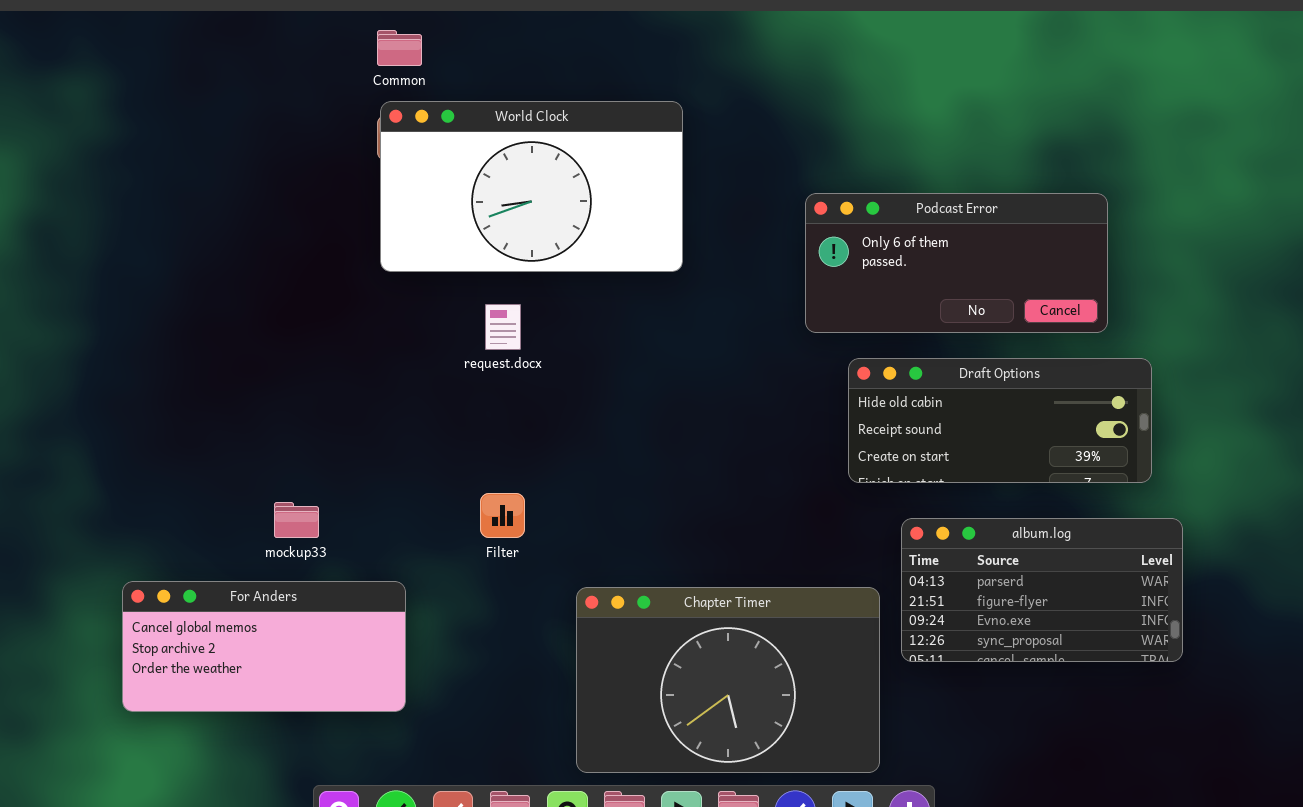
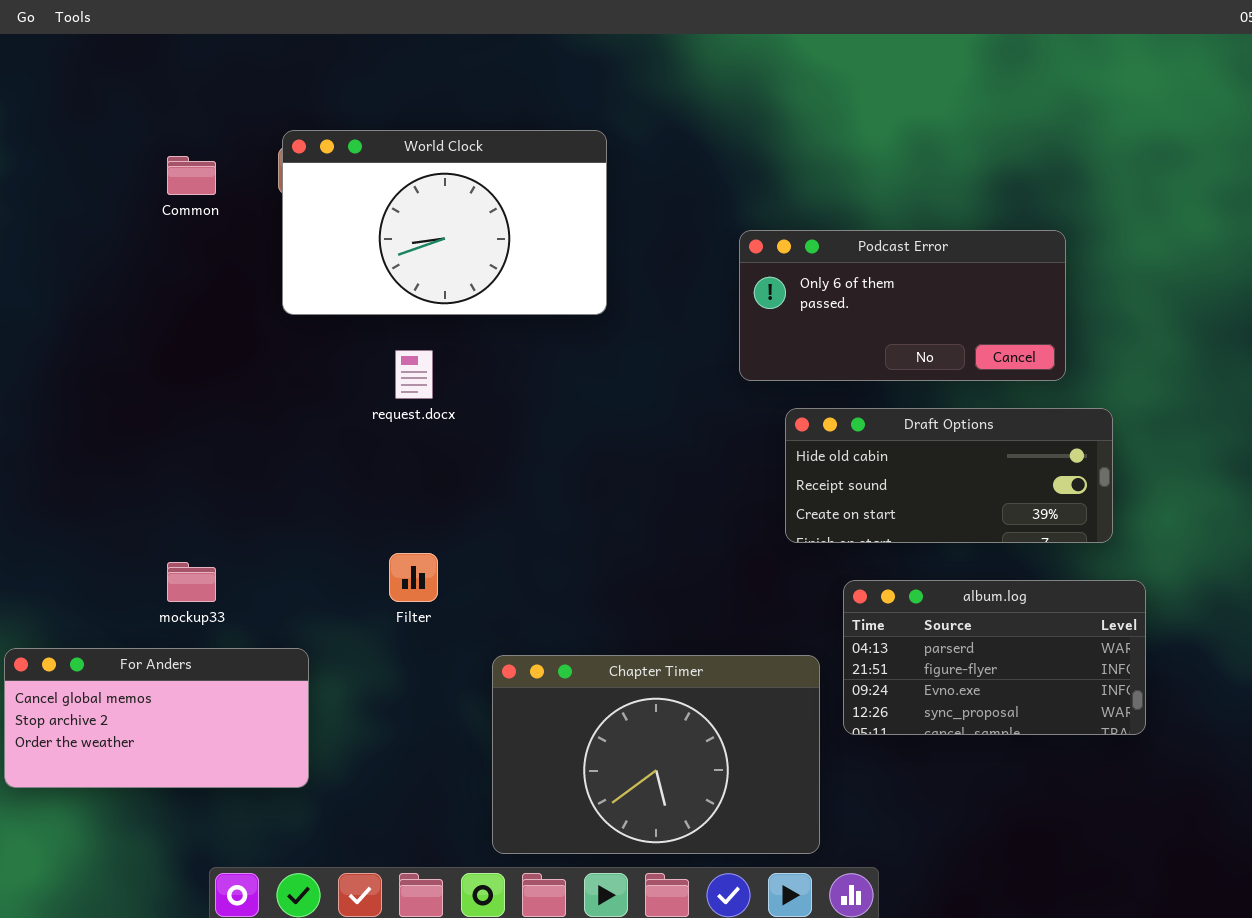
Common: [377,30,422,66] -> [167,156,216,195], moved

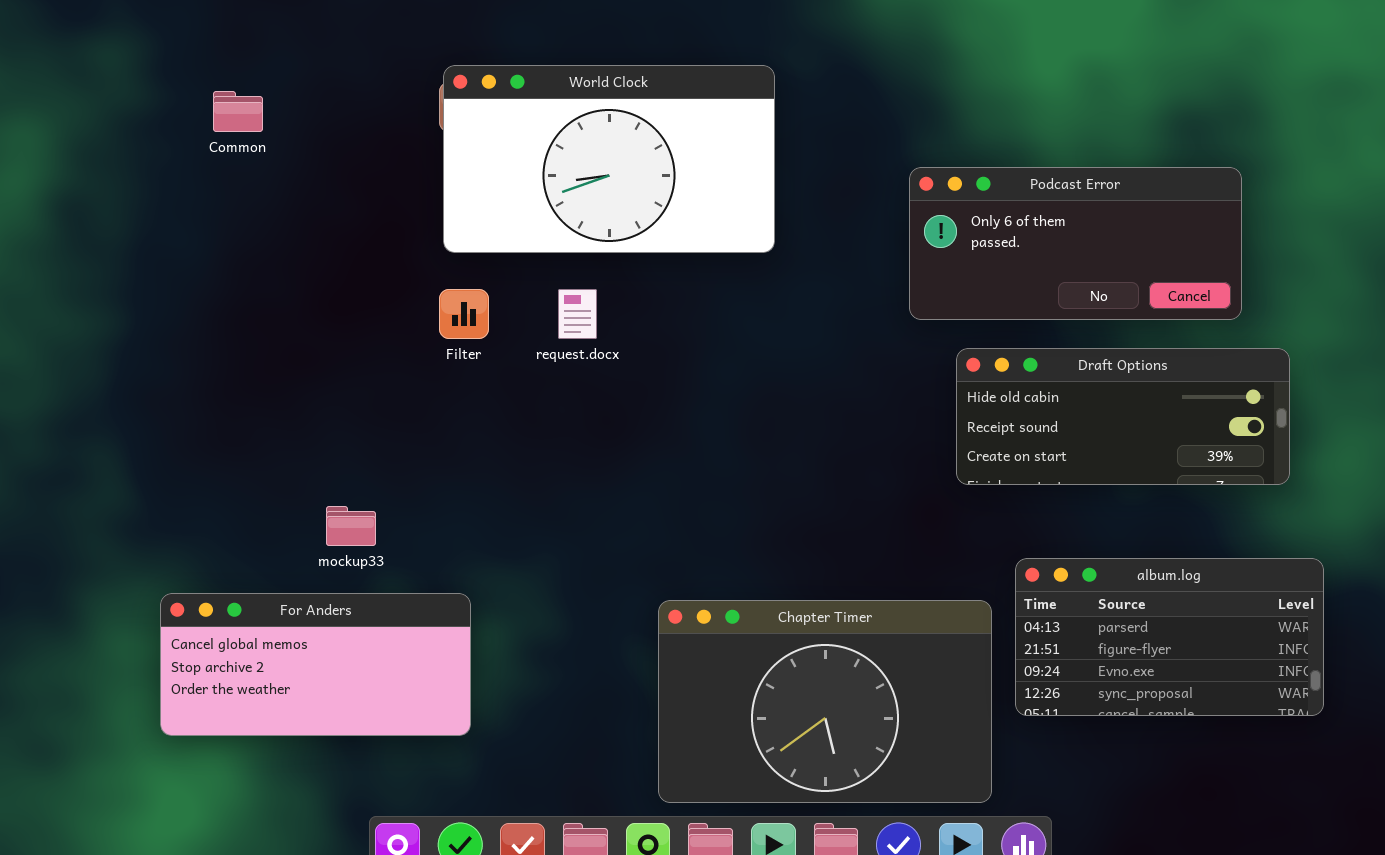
Common: [167,156,216,195] -> [213,91,263,132], moved
Filter: [389,553,438,602] -> [439,289,489,339], moved
album.log: [843,580,1146,735] -> [1015,558,1324,716], moved

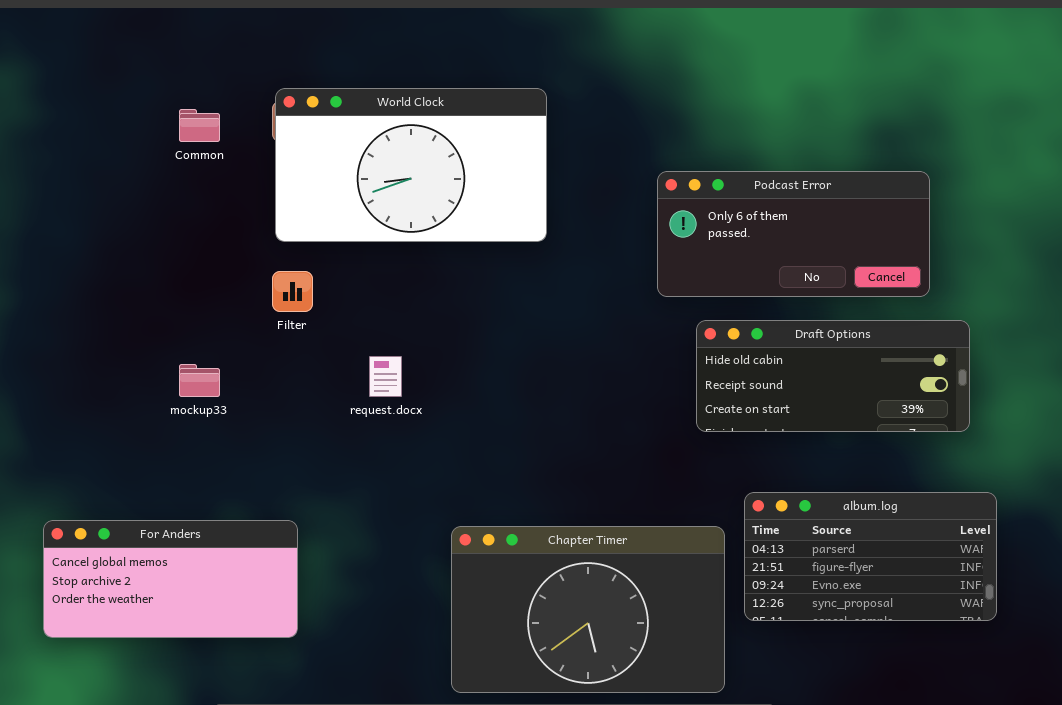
Common: [213,91,263,132] -> [179,109,220,142], moved
request.docx: [558,289,597,339] -> [369,356,402,397], moved
mockup33: [326,506,376,546] -> [179,364,220,397], moved

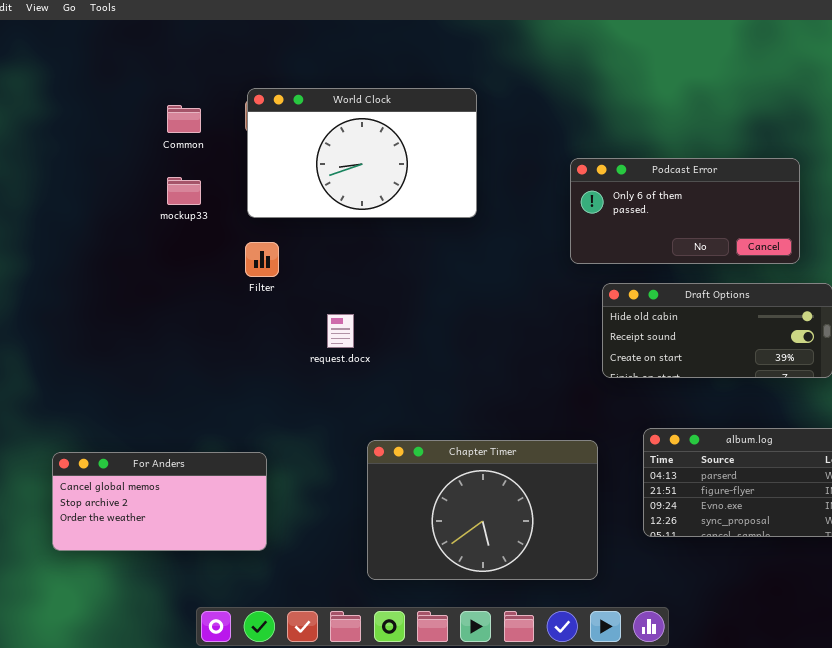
mockup33: [179,364,220,397] -> [167,177,201,205], moved
Chapter Timer: [451,526,725,693] -> [367,440,598,580], moved

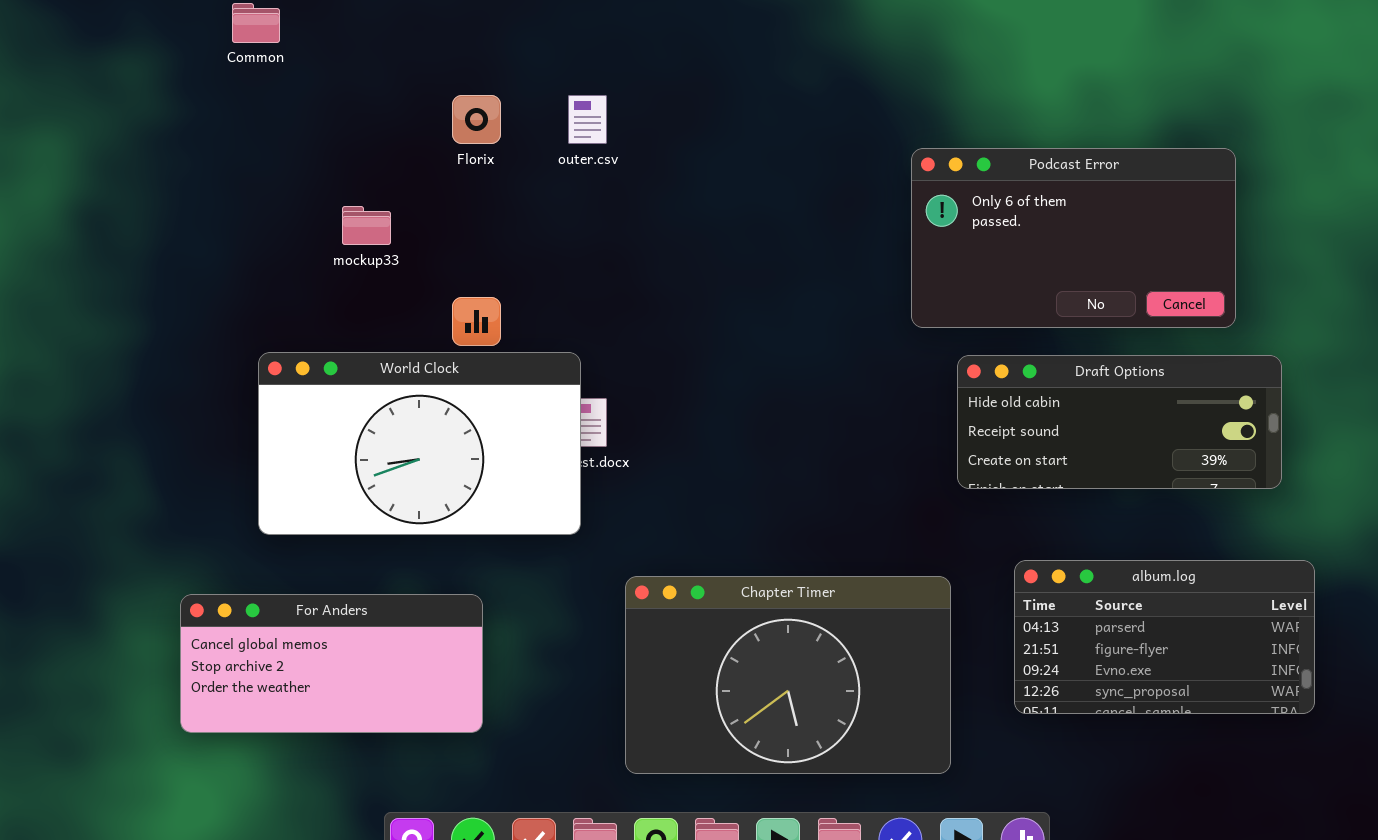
World Clock: [247,88,477,218] -> [258,352,581,535], moved
Common: [167,105,201,133] -> [232,3,280,43], moved
Podcast Error: [570,158,800,264] -> [911,148,1236,328], resized

